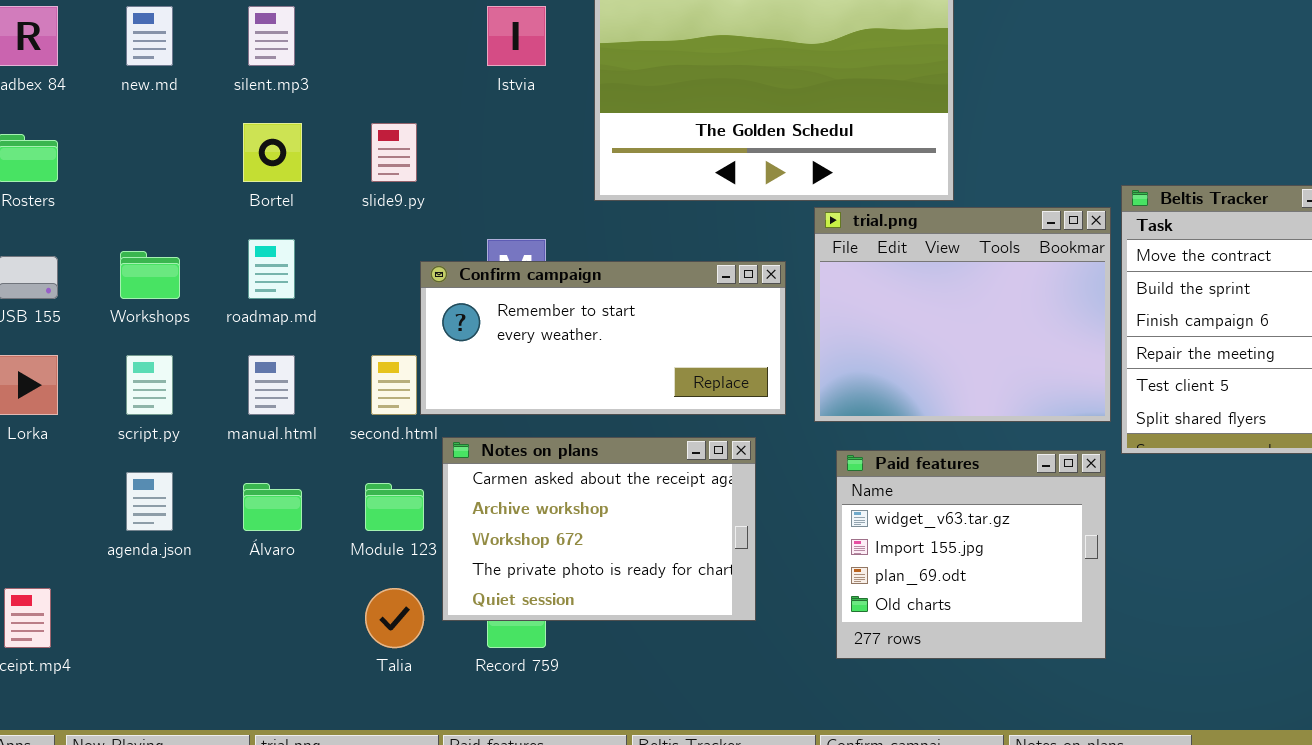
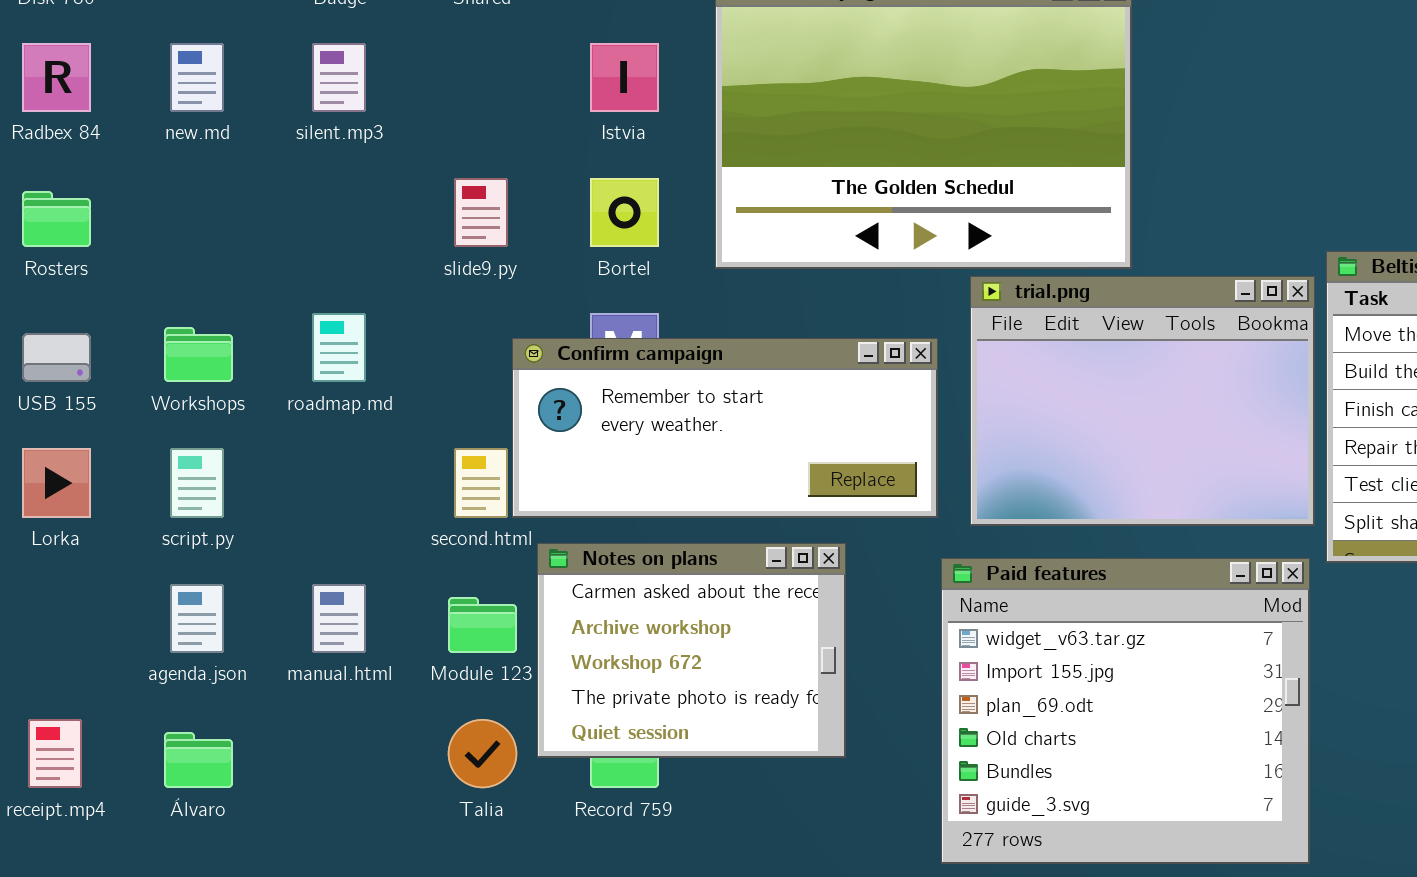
Bortel: [243,123,302,182] -> [590,178,659,247], moved
manual.html: [248,355,295,415] -> [312,584,366,653], moved
Notes on plans: [442,437,756,621] -> [537,543,846,758], resized
Paid features: [836,450,1106,659] -> [941,558,1310,864], resized
Álvaro: [243,483,302,531] -> [164,732,233,788], moved

